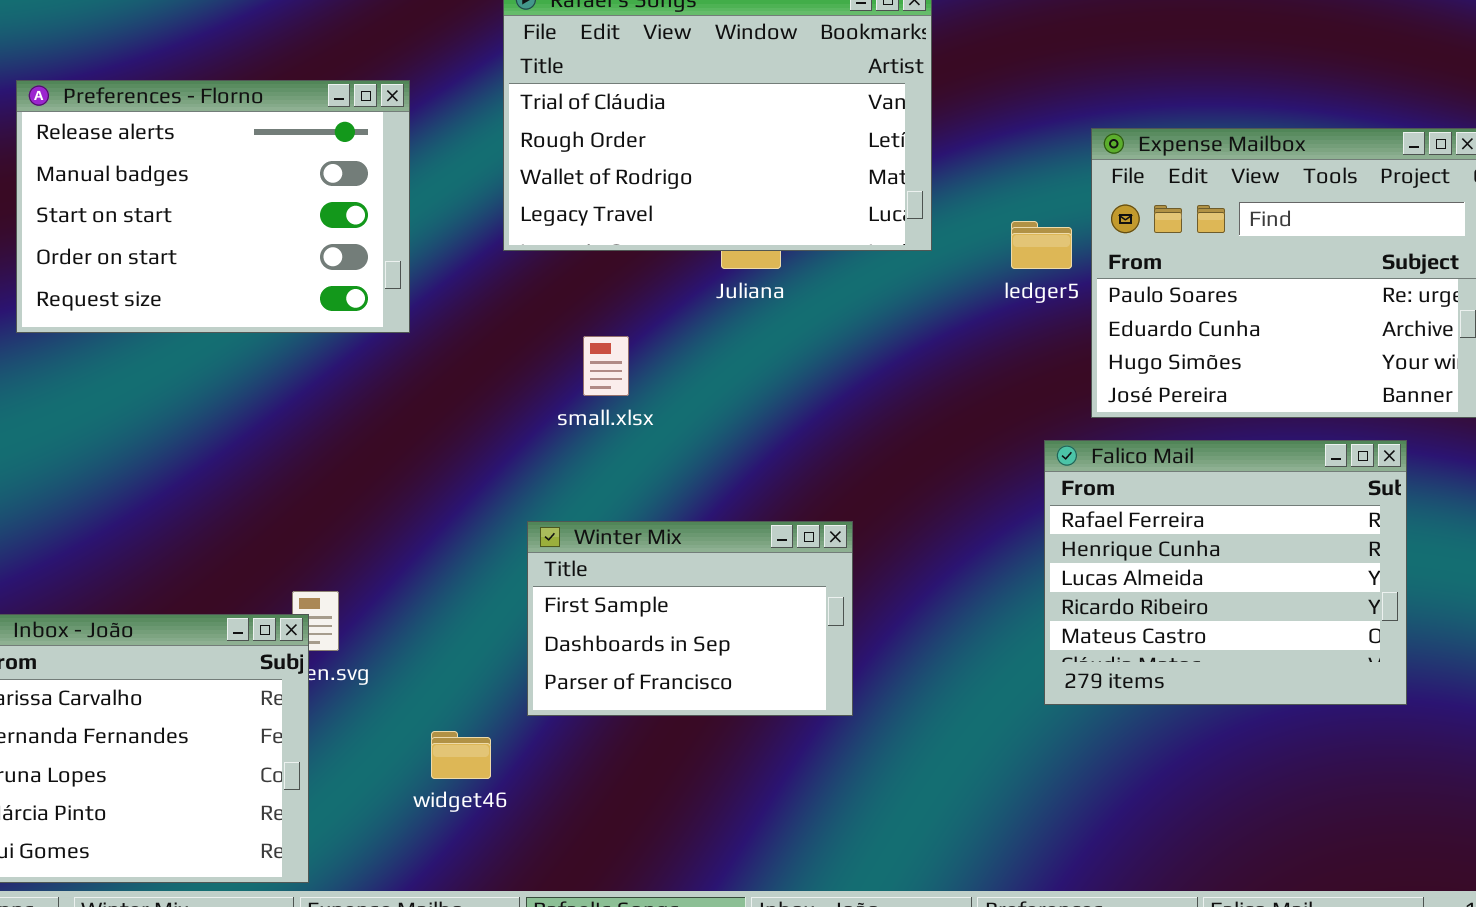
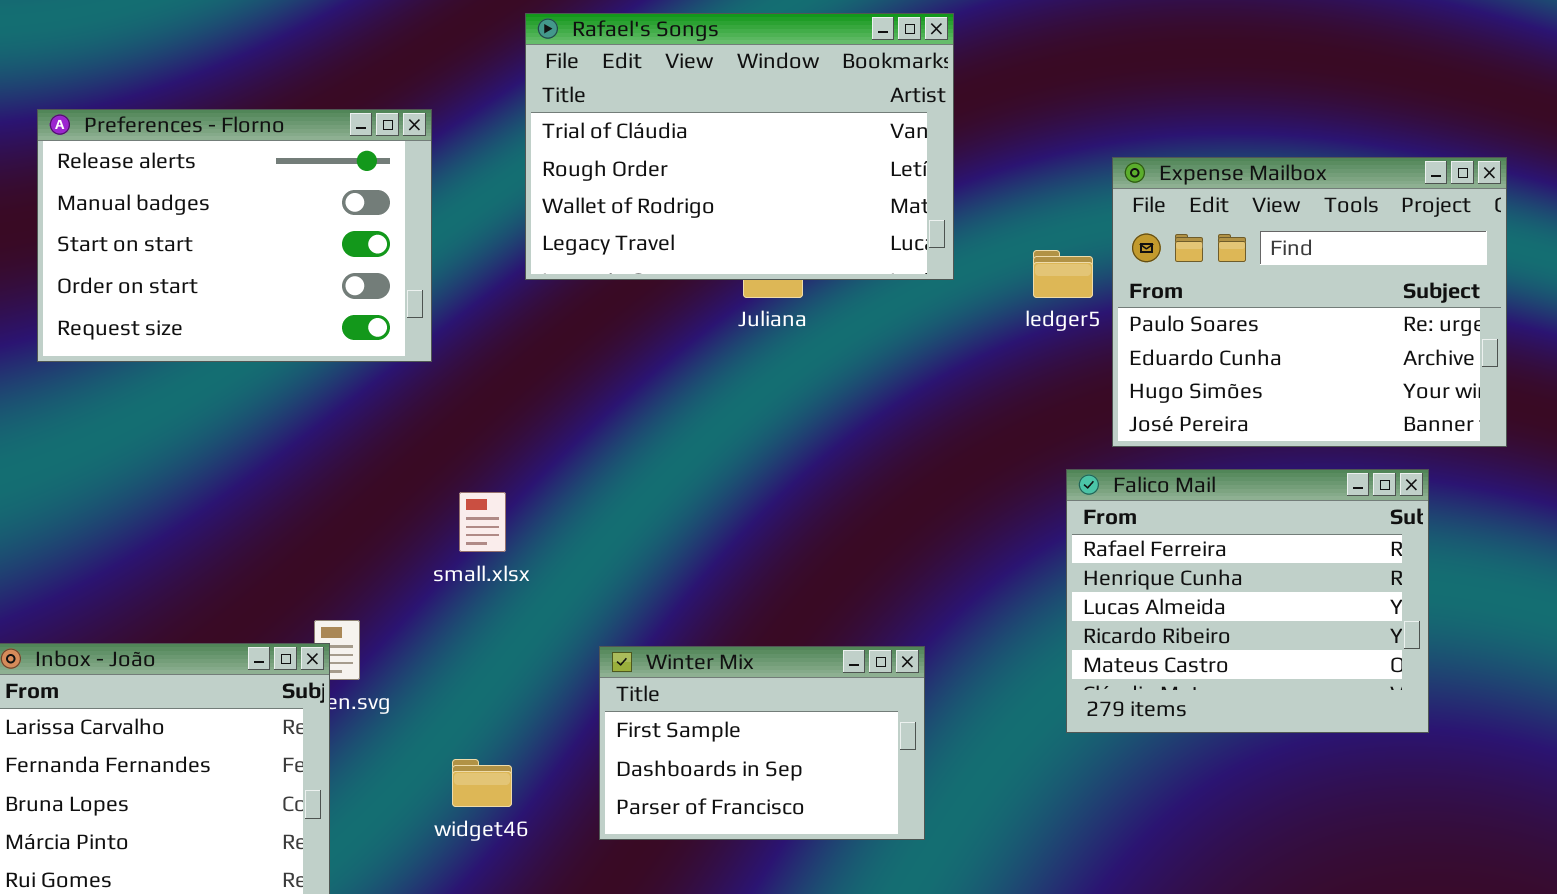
small.xlsx: [583,336,629,396] -> [459,492,506,552], moved
Winter Mix: [527,521,853,716] -> [599,646,925,840], moved

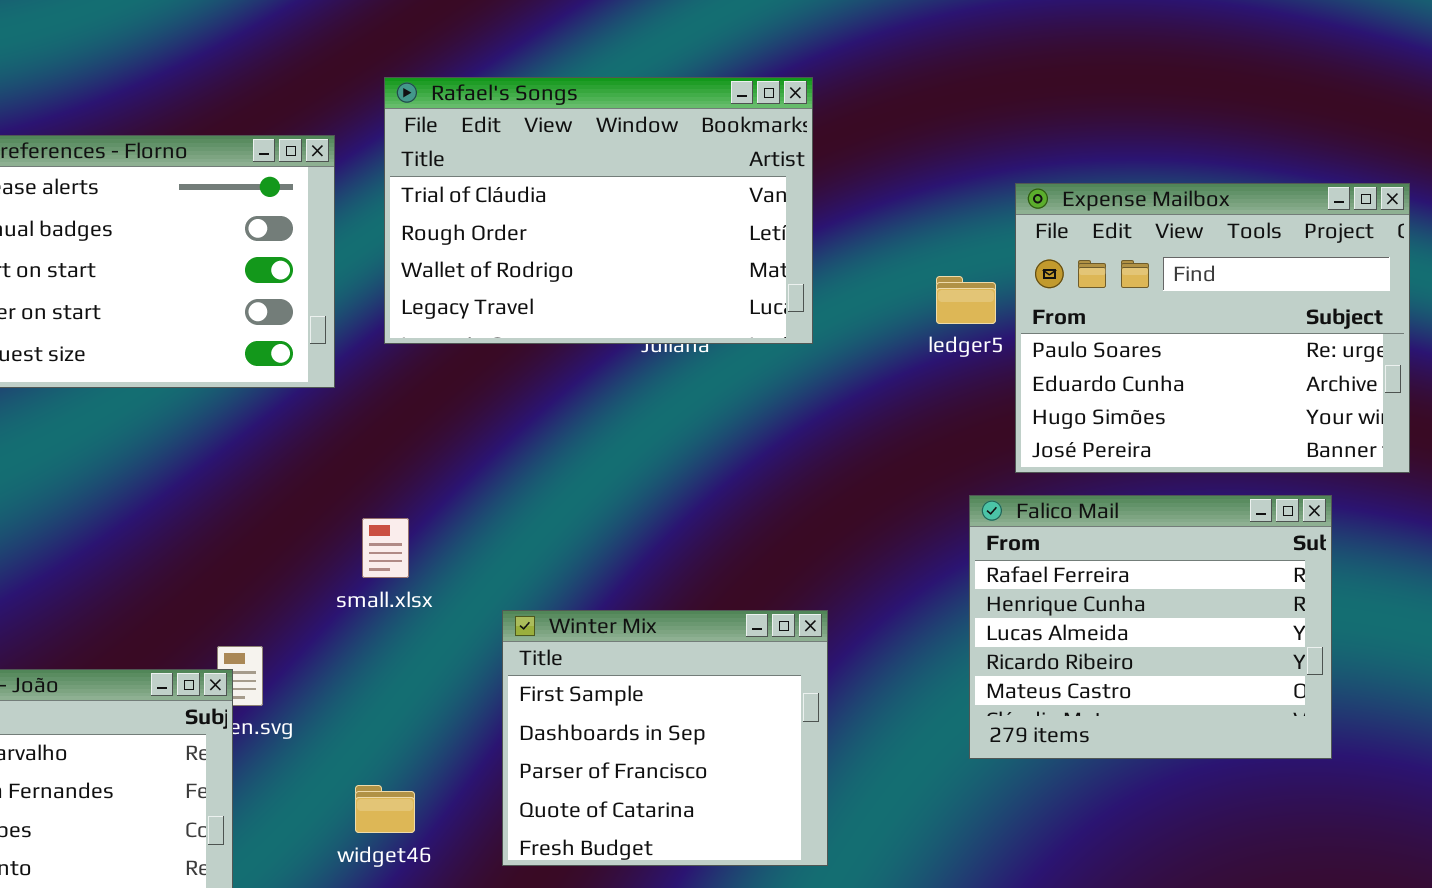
Rafael's Songs: [525,13,954,280] -> [384,77,813,344], moved
Winter Mix: [599,646,925,840] -> [502,610,828,866], resized

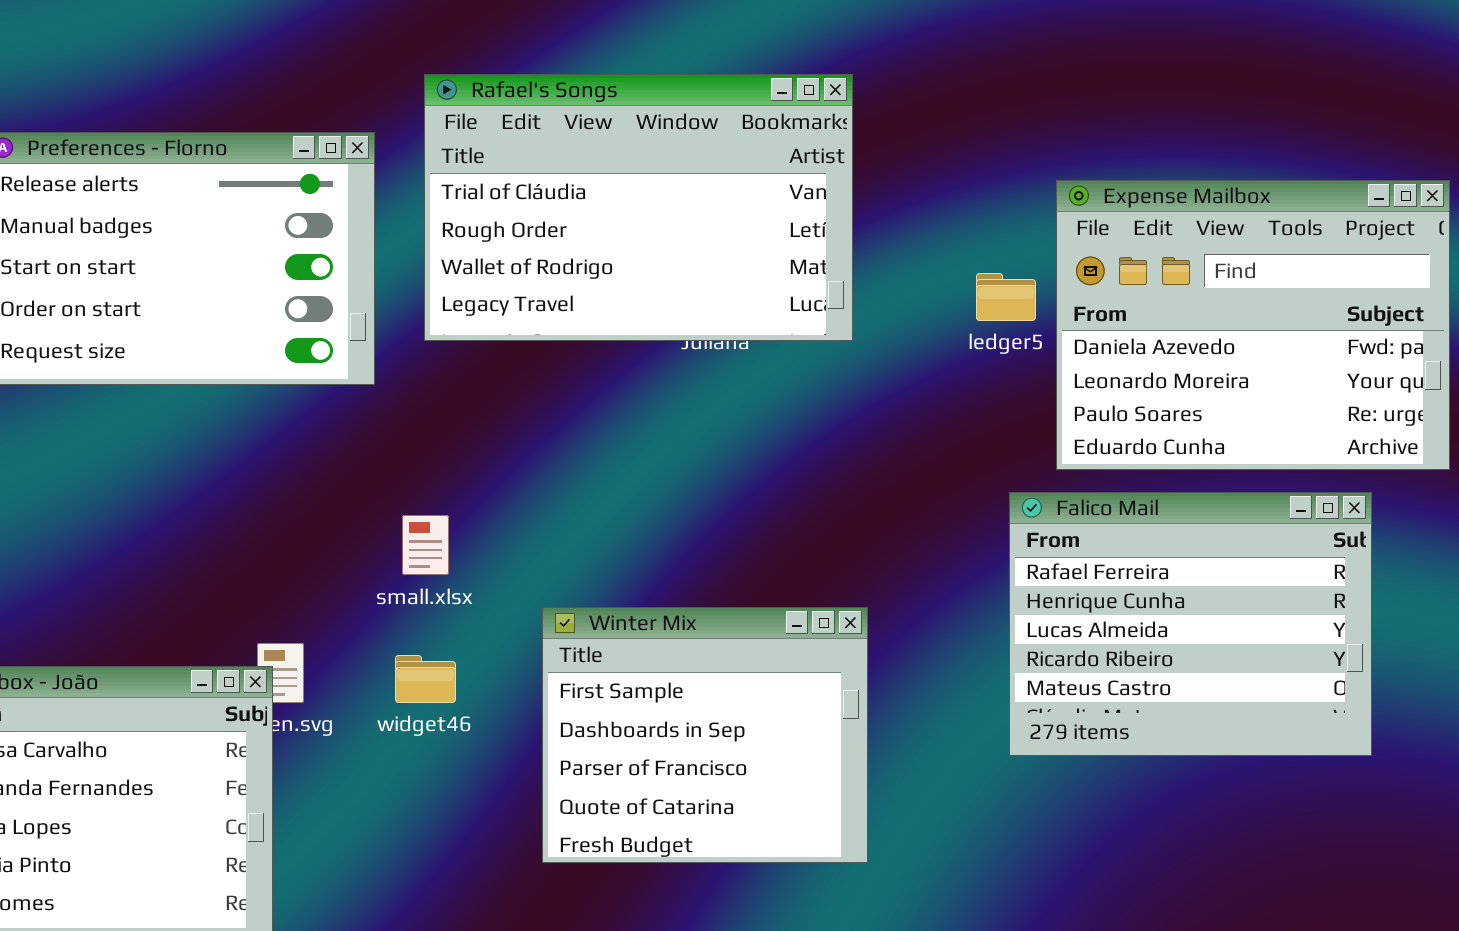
Expense Mailbox: [1015,183,1410,473] -> [1056,180,1450,470], scrolled up 2 rows
widget46: [355,785,415,833] -> [395,655,456,703], moved

